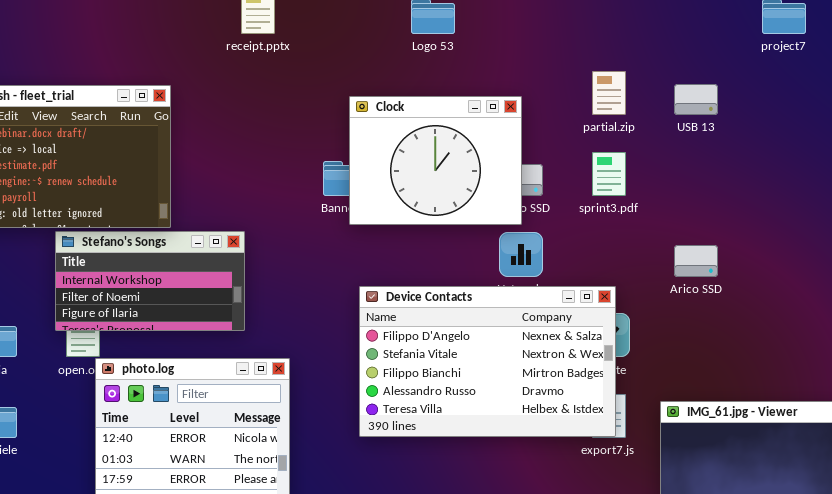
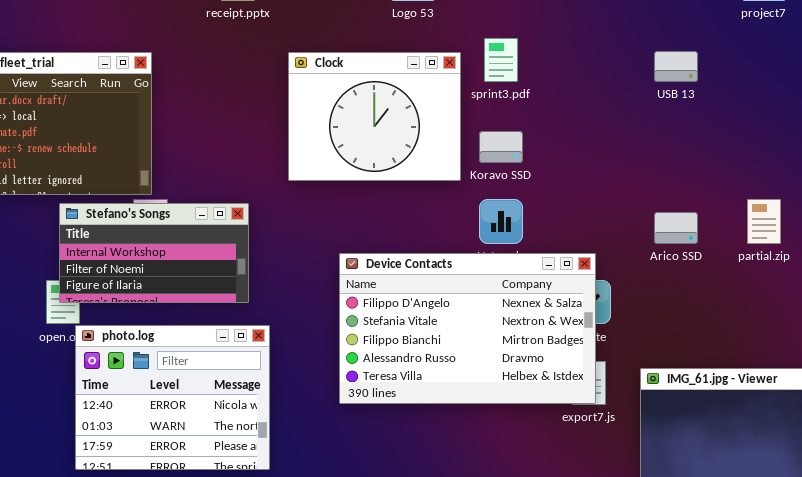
partial.zip: [592,71,626,115] -> [747,199,781,244], moved
Clock: [349,96,522,225] -> [288,52,461,181], moved
sprint3.pdf: [592,152,626,196] -> [484,38,518,82], moved
Stefano's Songs: [55,231,245,331] -> [59,203,249,303], moved

